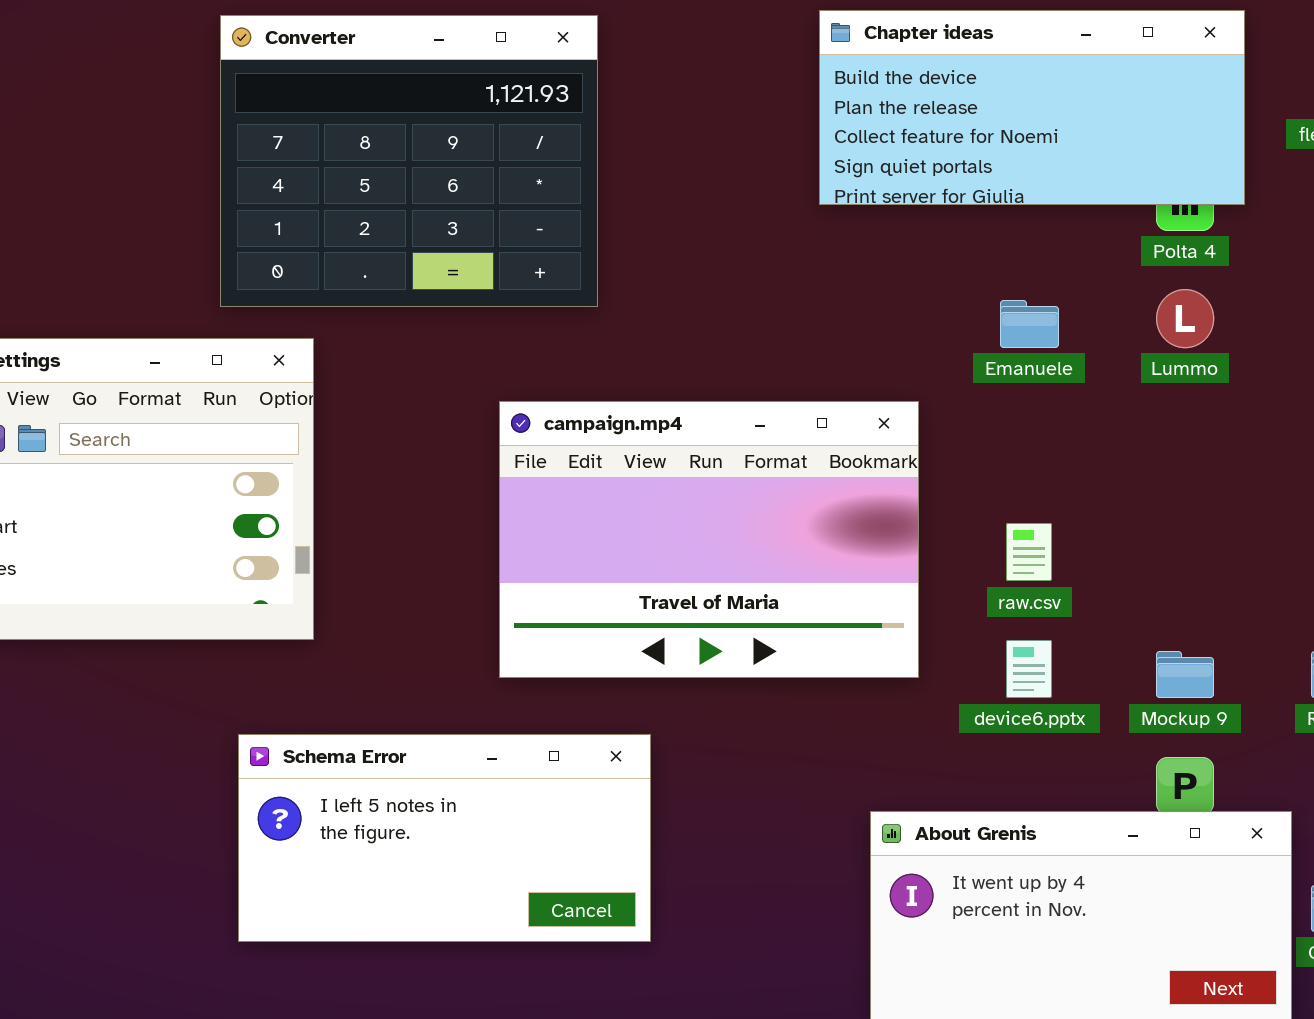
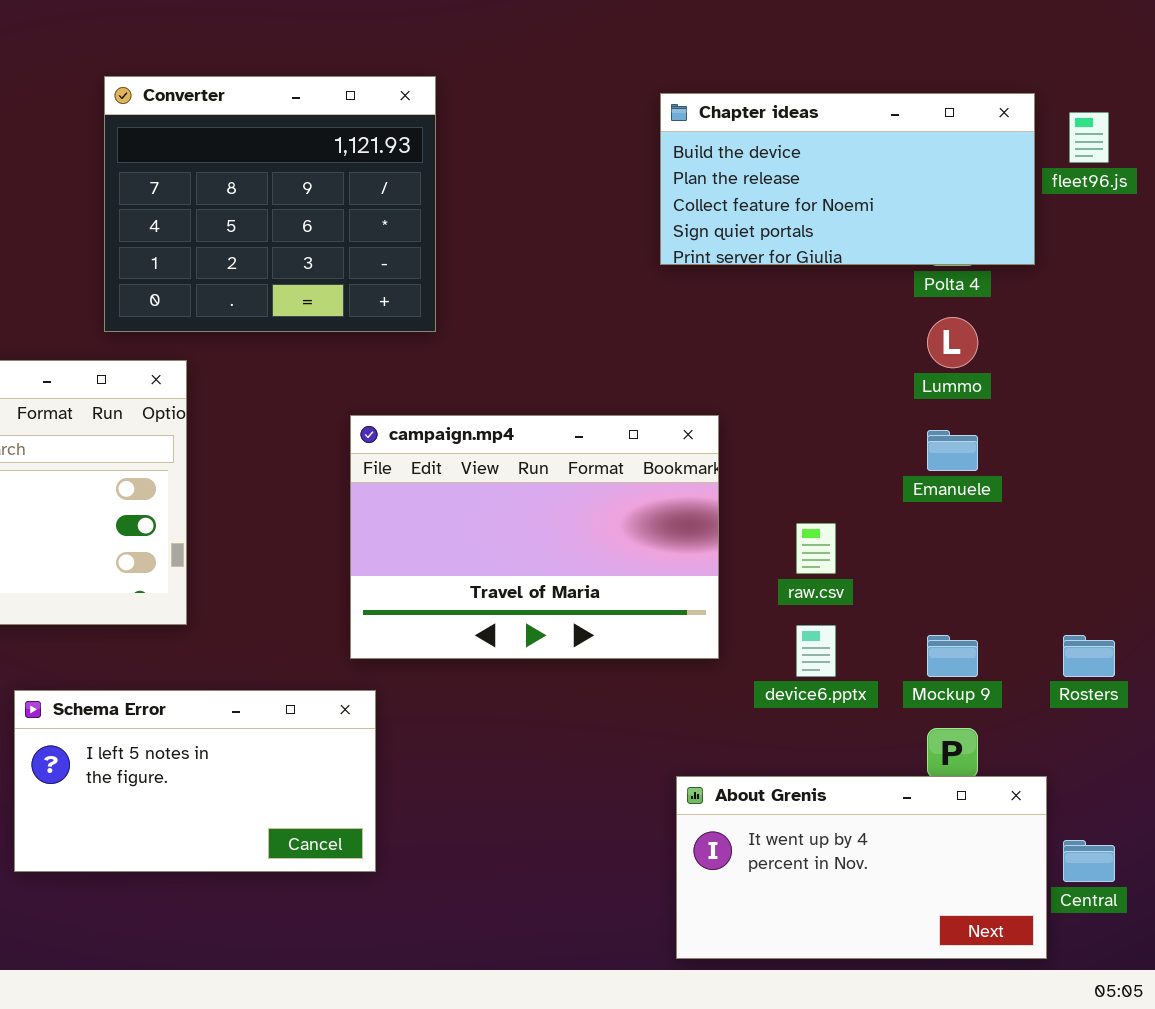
Chapter ideas: [819,10,1245,205] -> [660,93,1035,265], moved
Emanuele: [1000,300,1059,348] -> [927,430,978,471], moved
Schema Error: [238,734,651,942] -> [14,690,376,872], moved

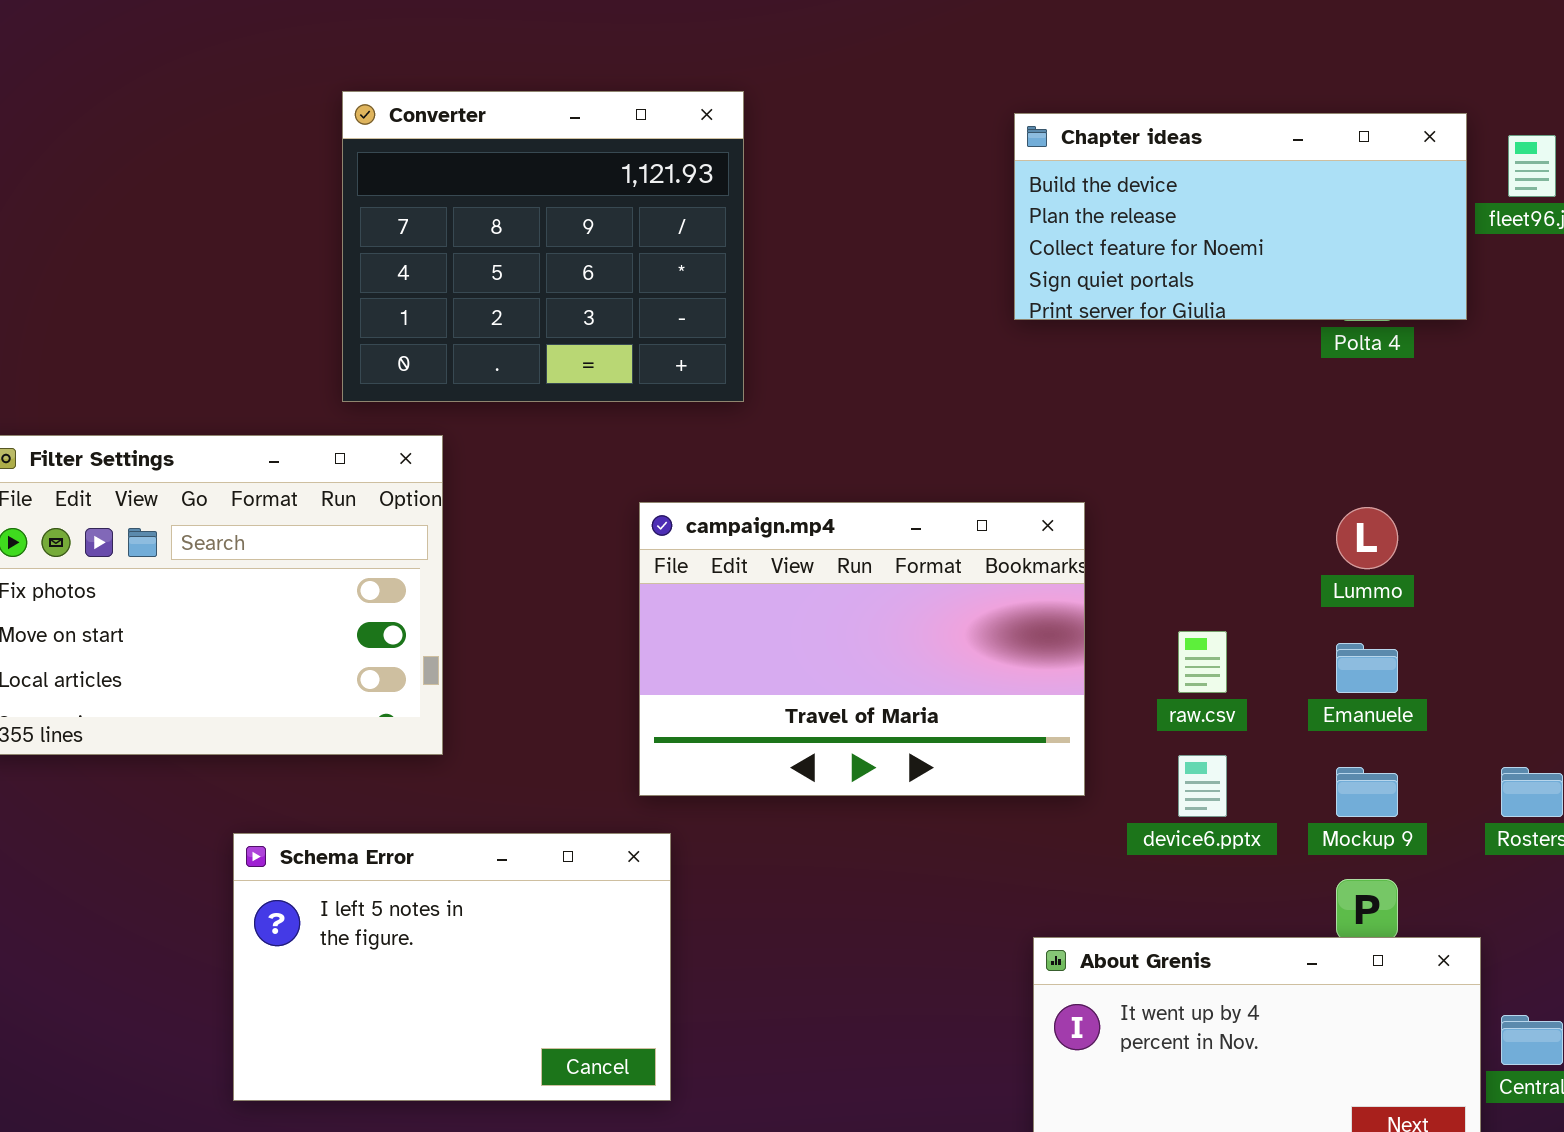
Lummo: [927,317,978,368] -> [1336,507,1398,569], moved
Emanuele: [927,430,978,471] -> [1336,643,1398,693], moved
Schema Error: [14,690,376,872] -> [233,833,671,1101], resized

